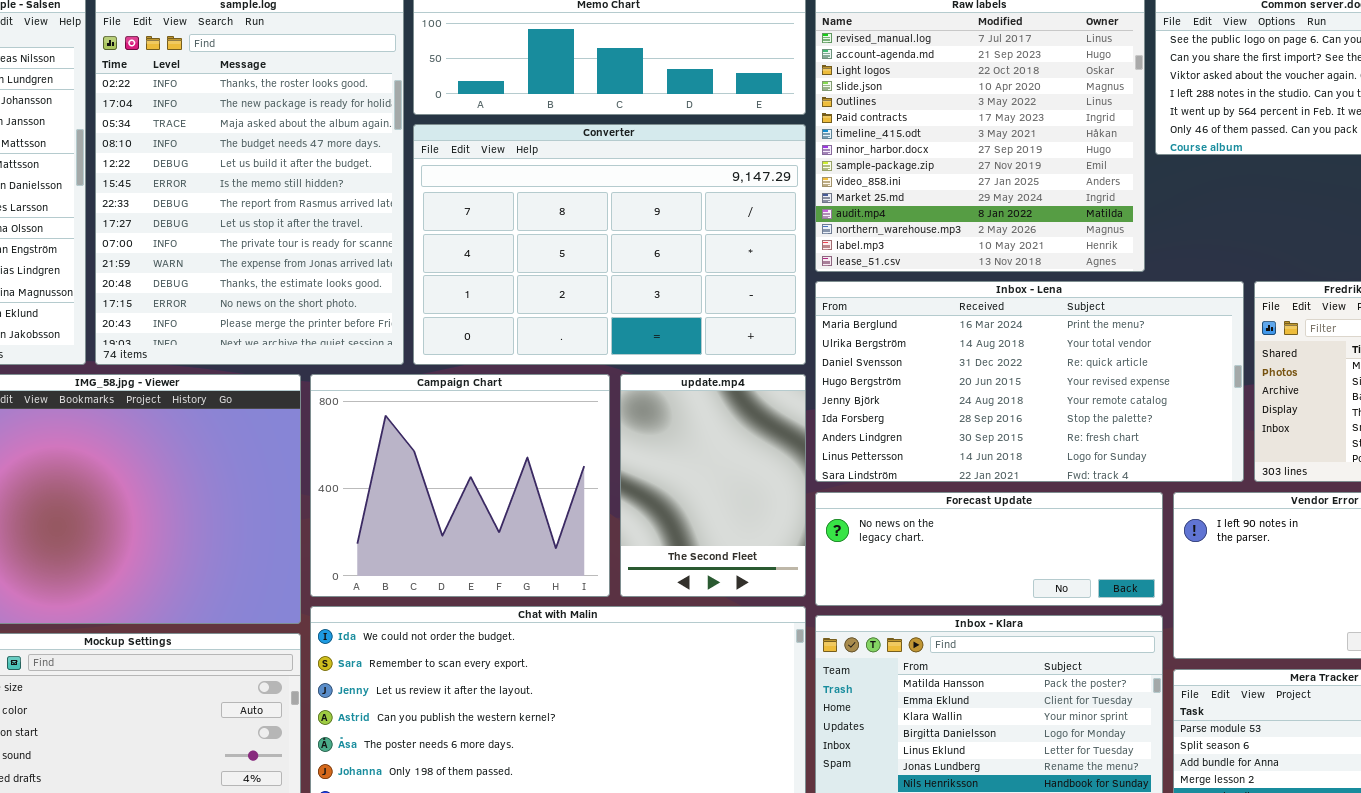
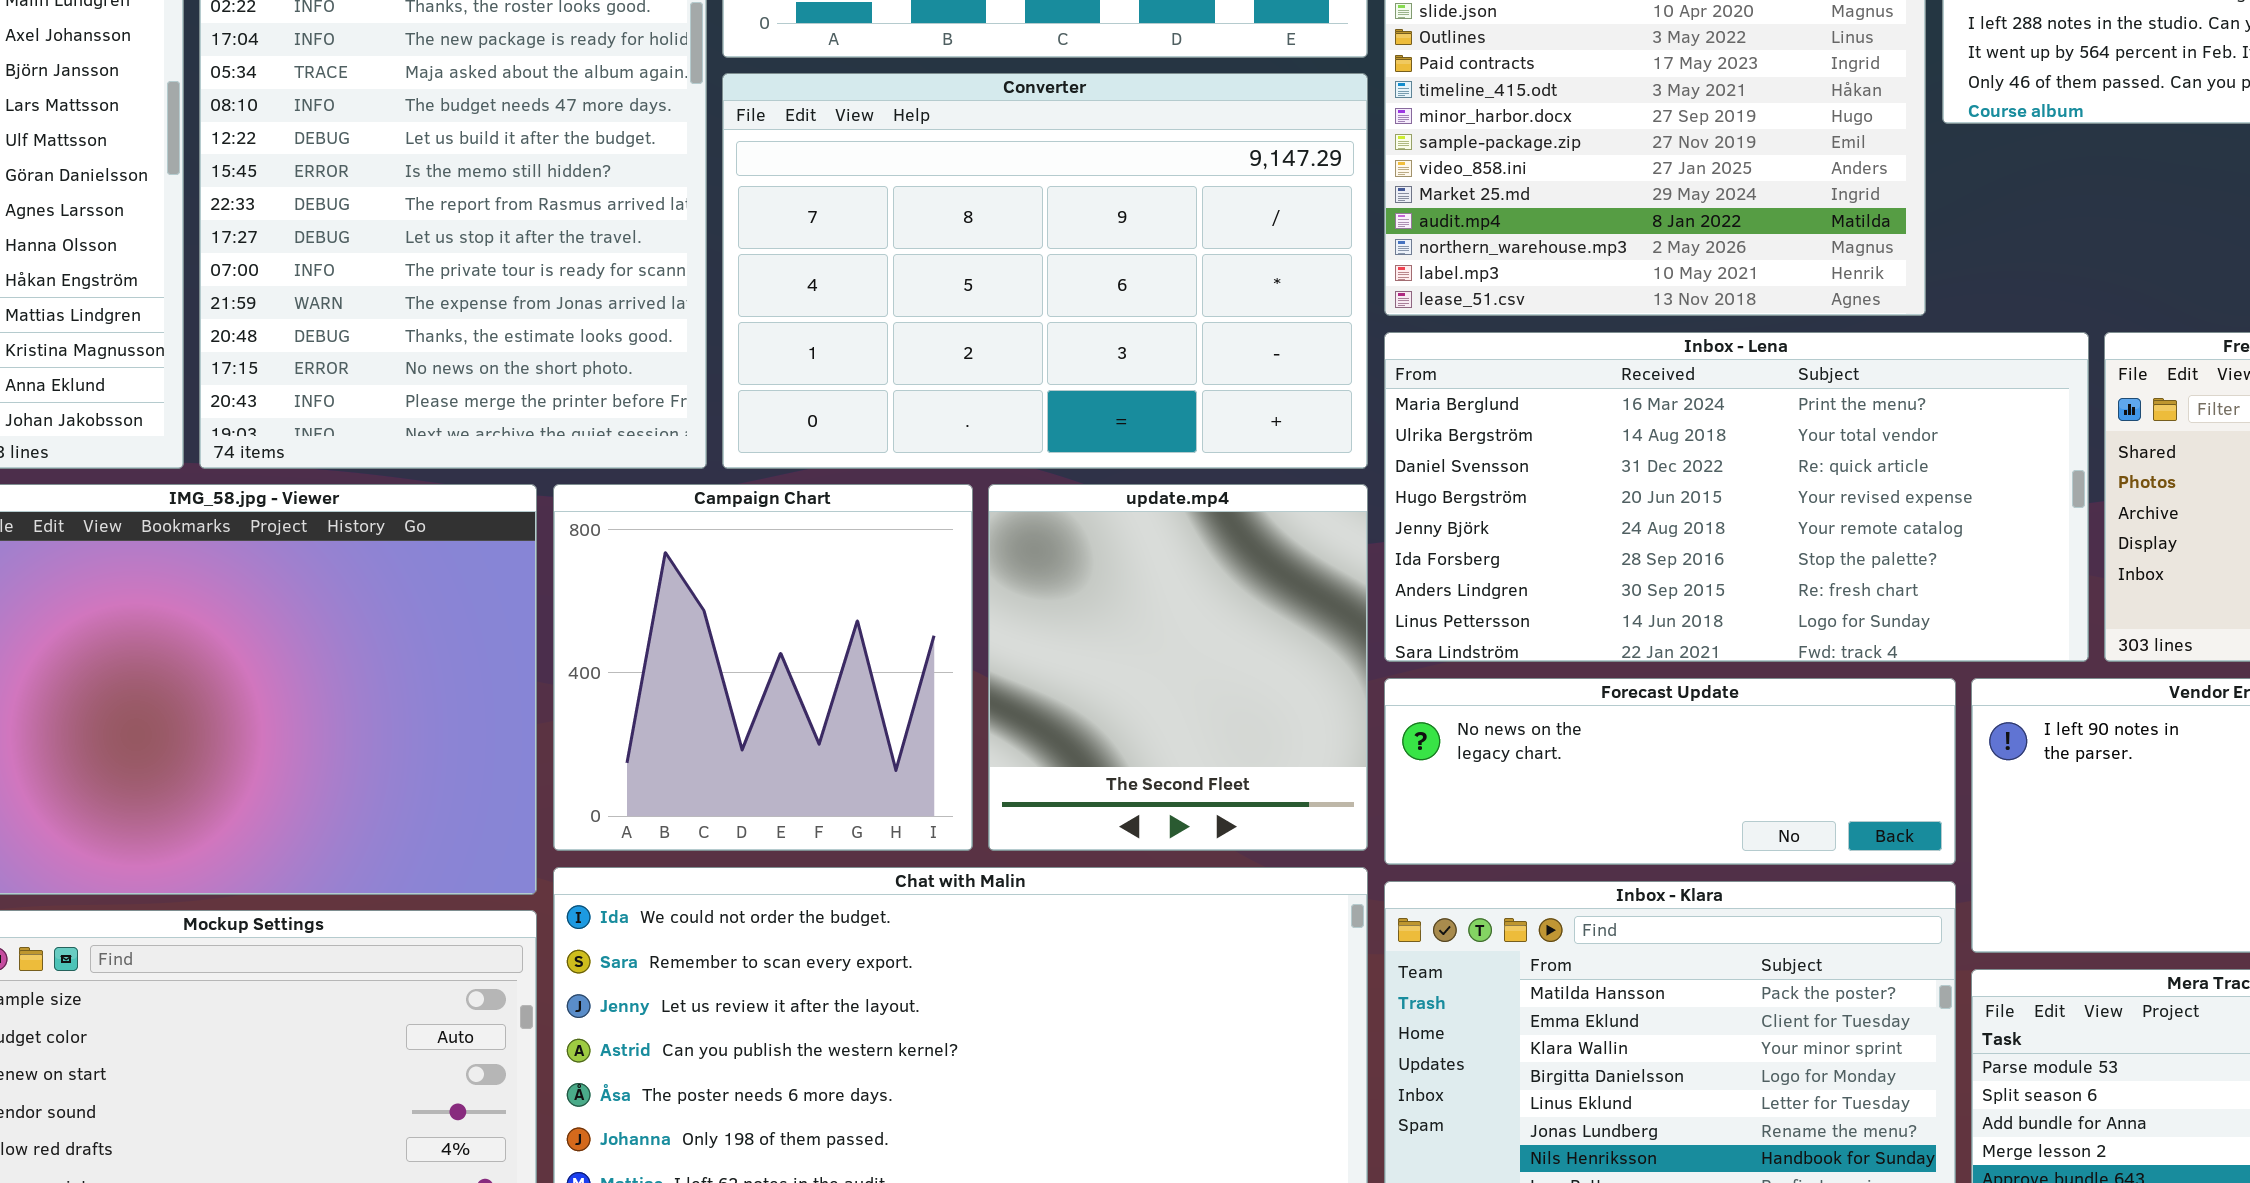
Campaign Chart: [310,374,610,597] -> [553,484,973,851], resized
update.mp4: [620,374,806,597] -> [988,484,1368,851], resized

